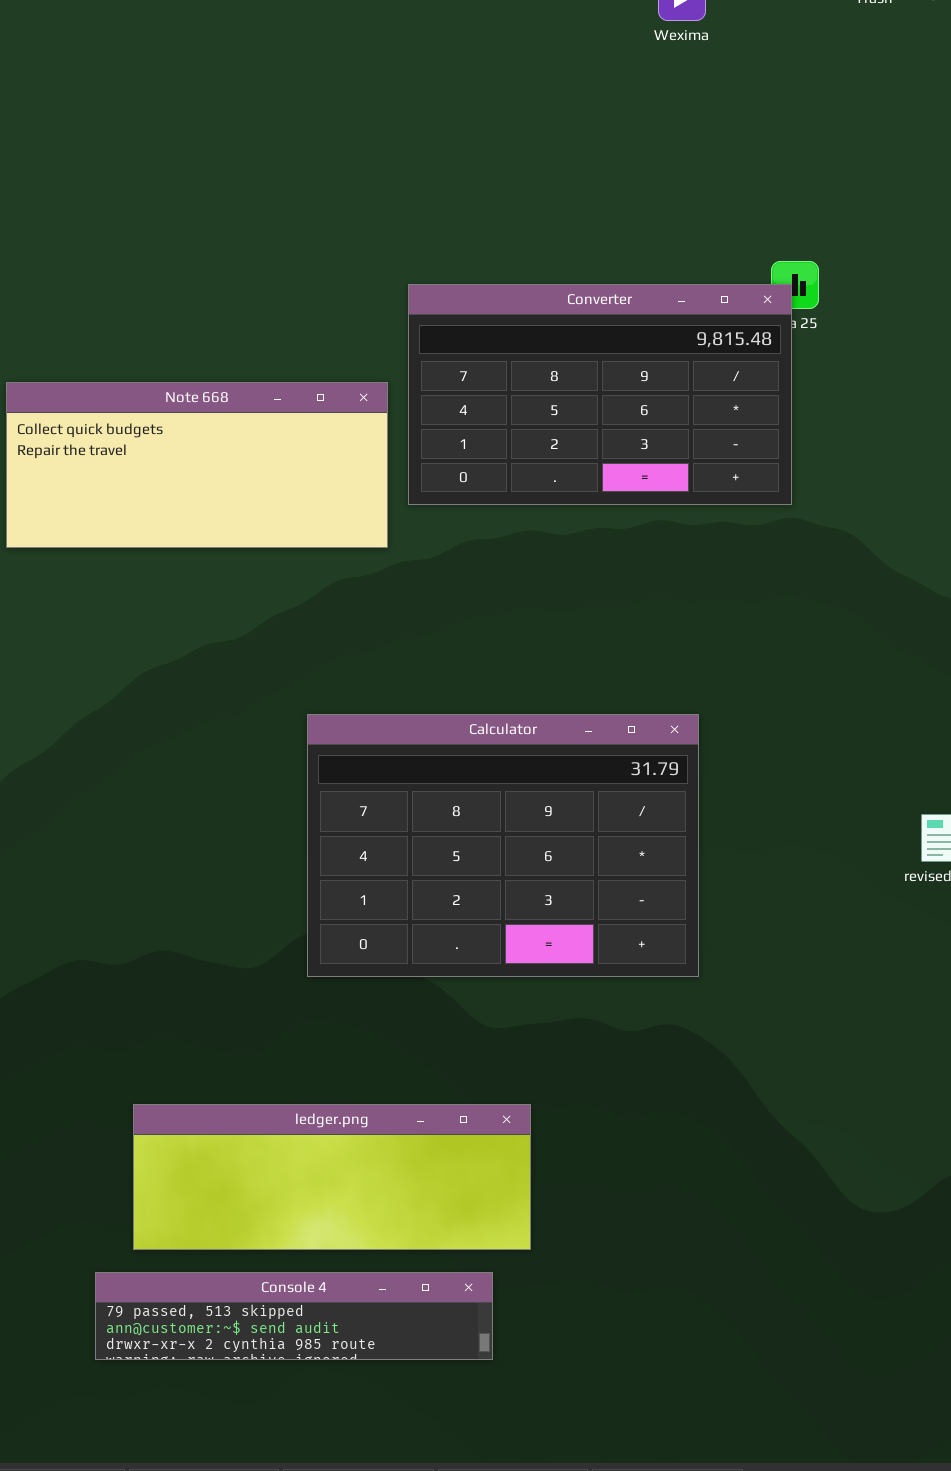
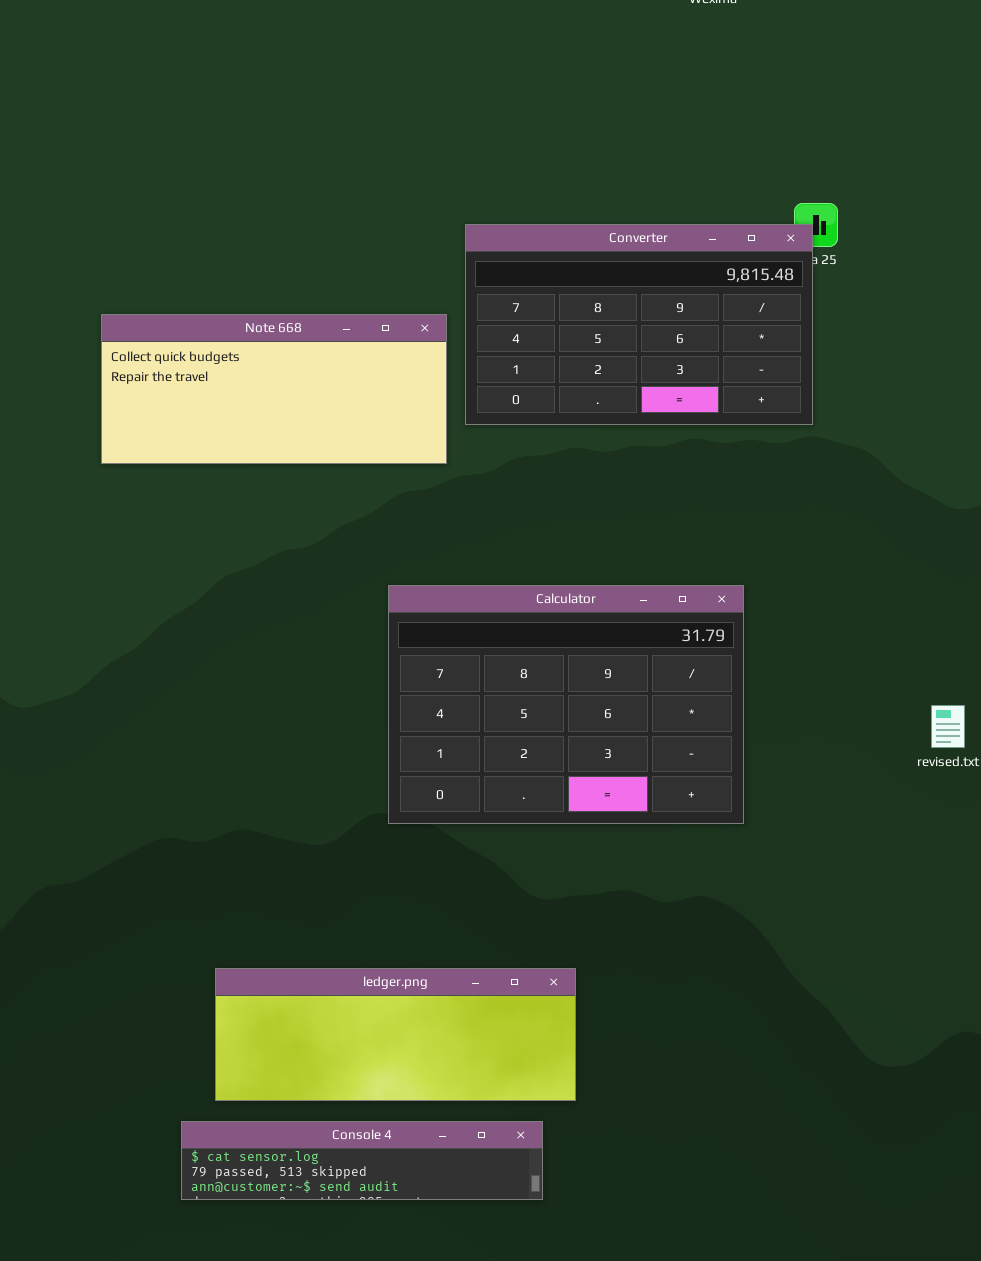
Calculator: [307,714,699,977] -> [388,585,744,824], moved
Console 4: [95,1272,493,1360] -> [181,1121,543,1200], scrolled up 1 row

